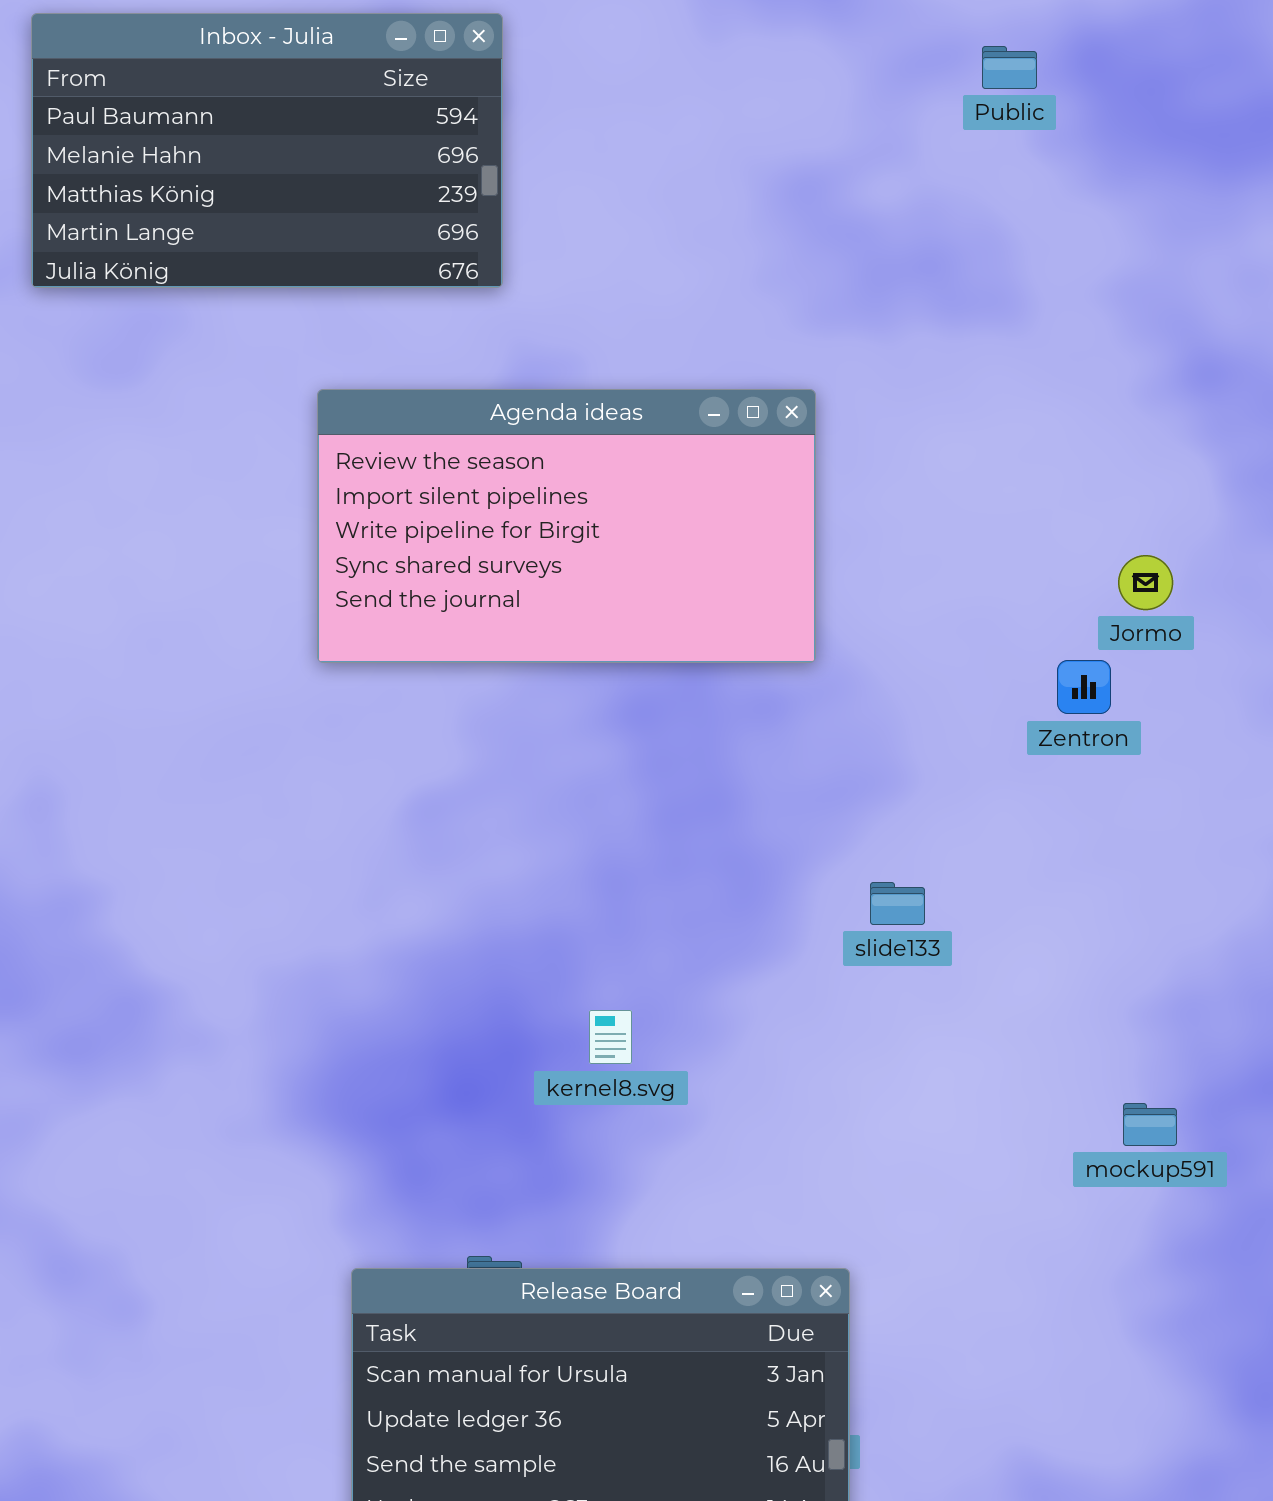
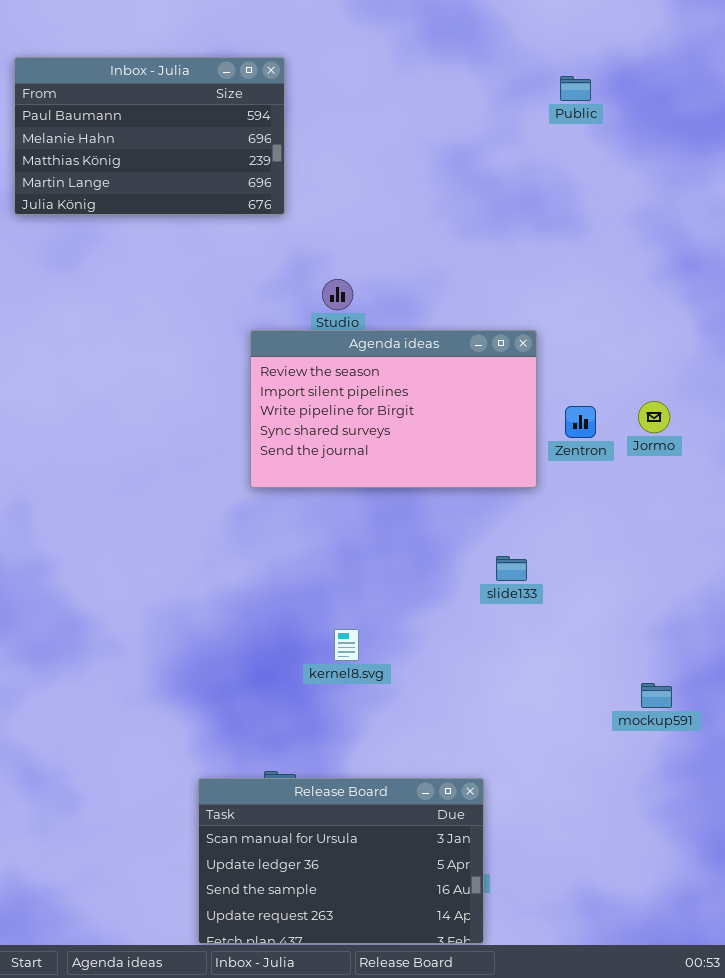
Agenda ideas: [317,389,816,663] -> [250,330,537,488], moved
Jormo: [1118,555,1173,610] -> [638,401,670,433], moved
Zentron: [1057,660,1111,714] -> [565,406,596,438], moved

